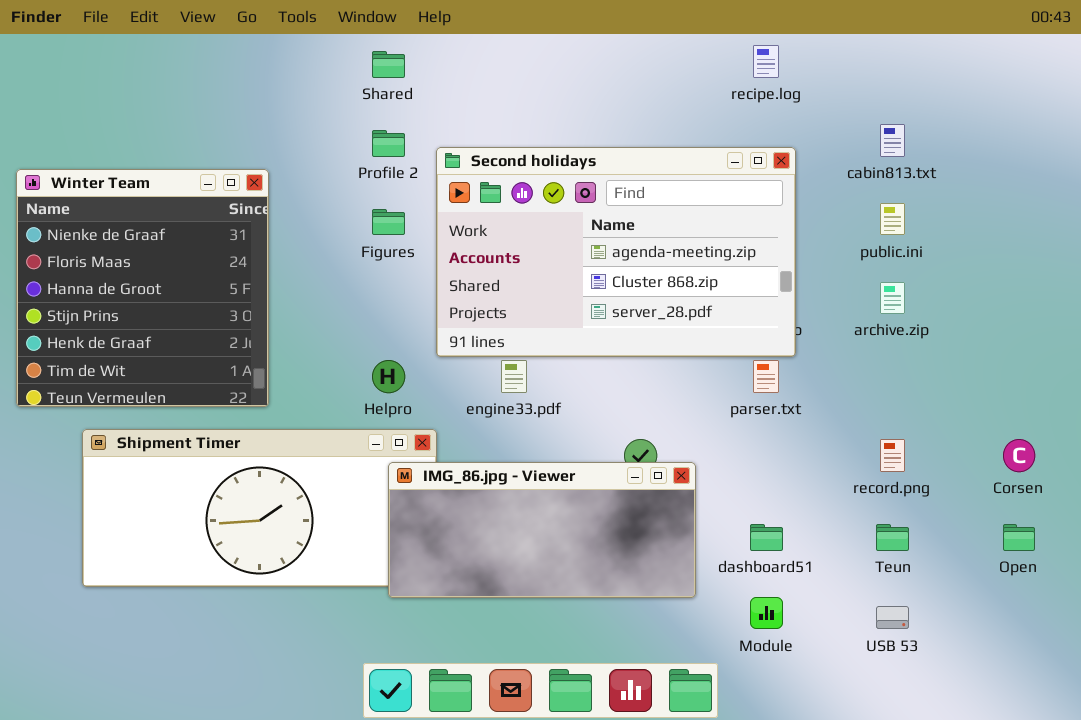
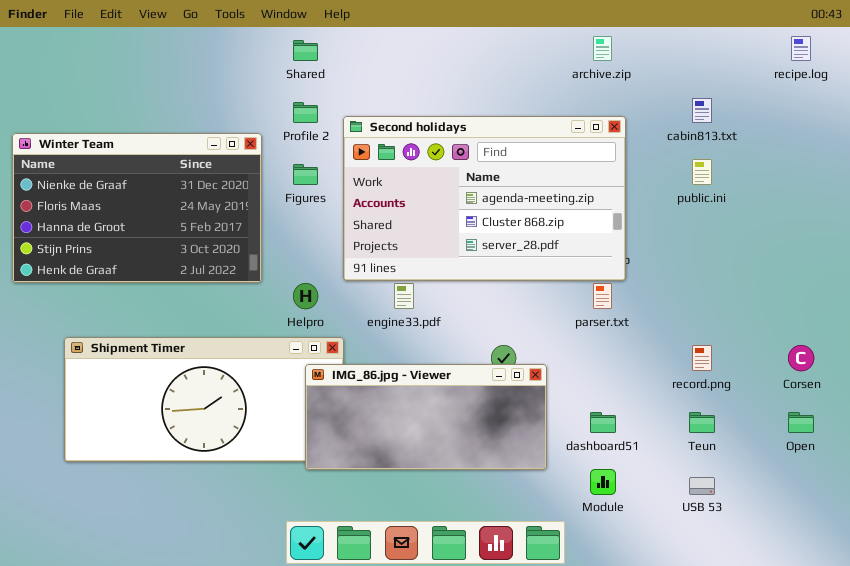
recipe.log: [753,45,779,78] -> [791,36,811,61], moved
Winter Team: [16,169,269,407] -> [12,133,262,283], resized
archive.zip: [880,282,905,314] -> [593,36,612,61], moved

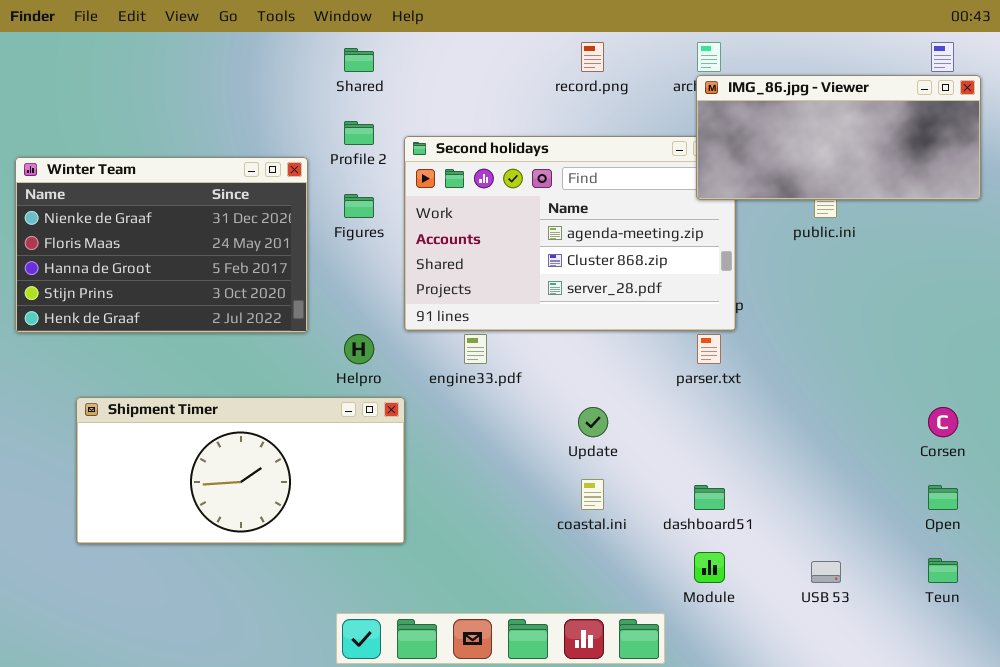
record.png: [692,345,712,371] -> [581,42,604,72], moved
IMG_86.jpg - Viewer: [305,364,547,470] -> [696,75,981,200], moved
Teun: [689,412,715,433] -> [928,558,958,583], moved

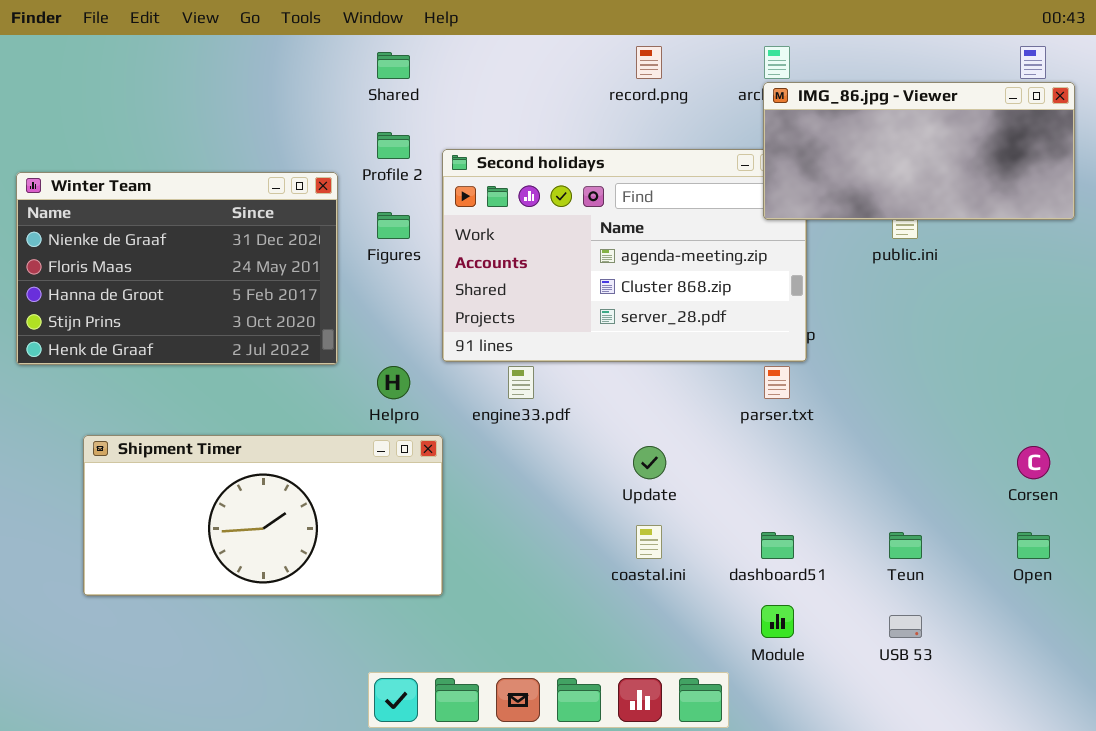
Teun: [928,558,958,583] -> [889,532,922,559], moved

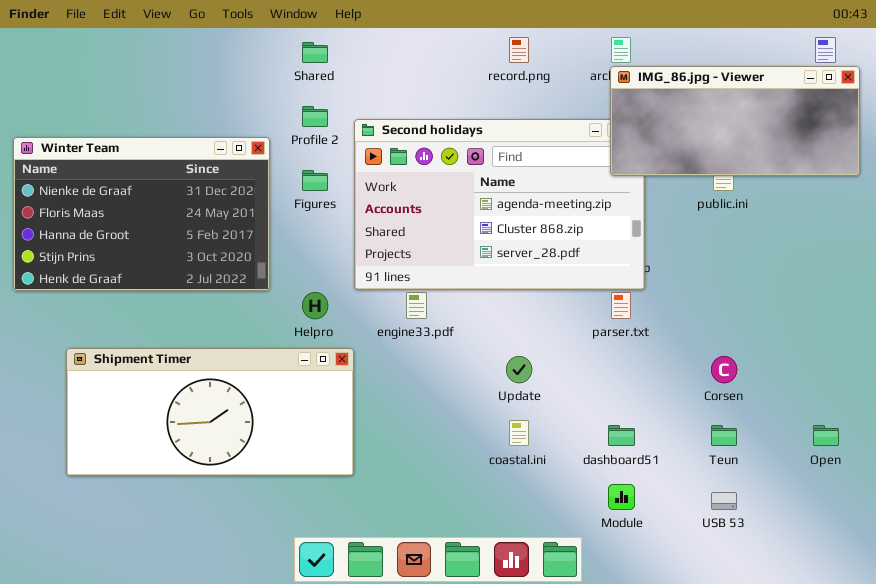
Corsen: [1017,446,1050,479] -> [711,356,737,383], moved

